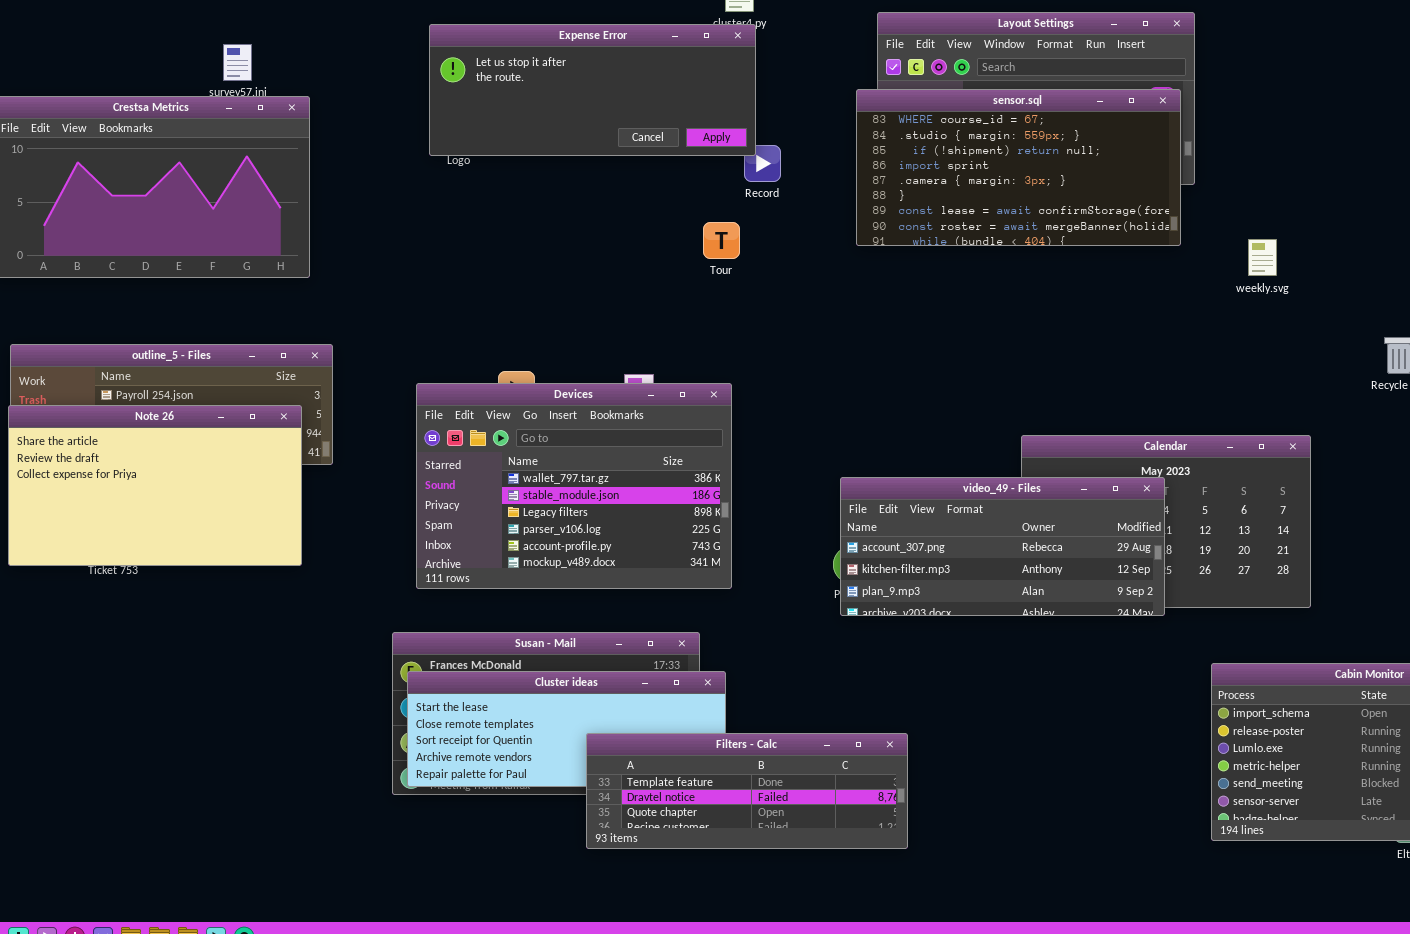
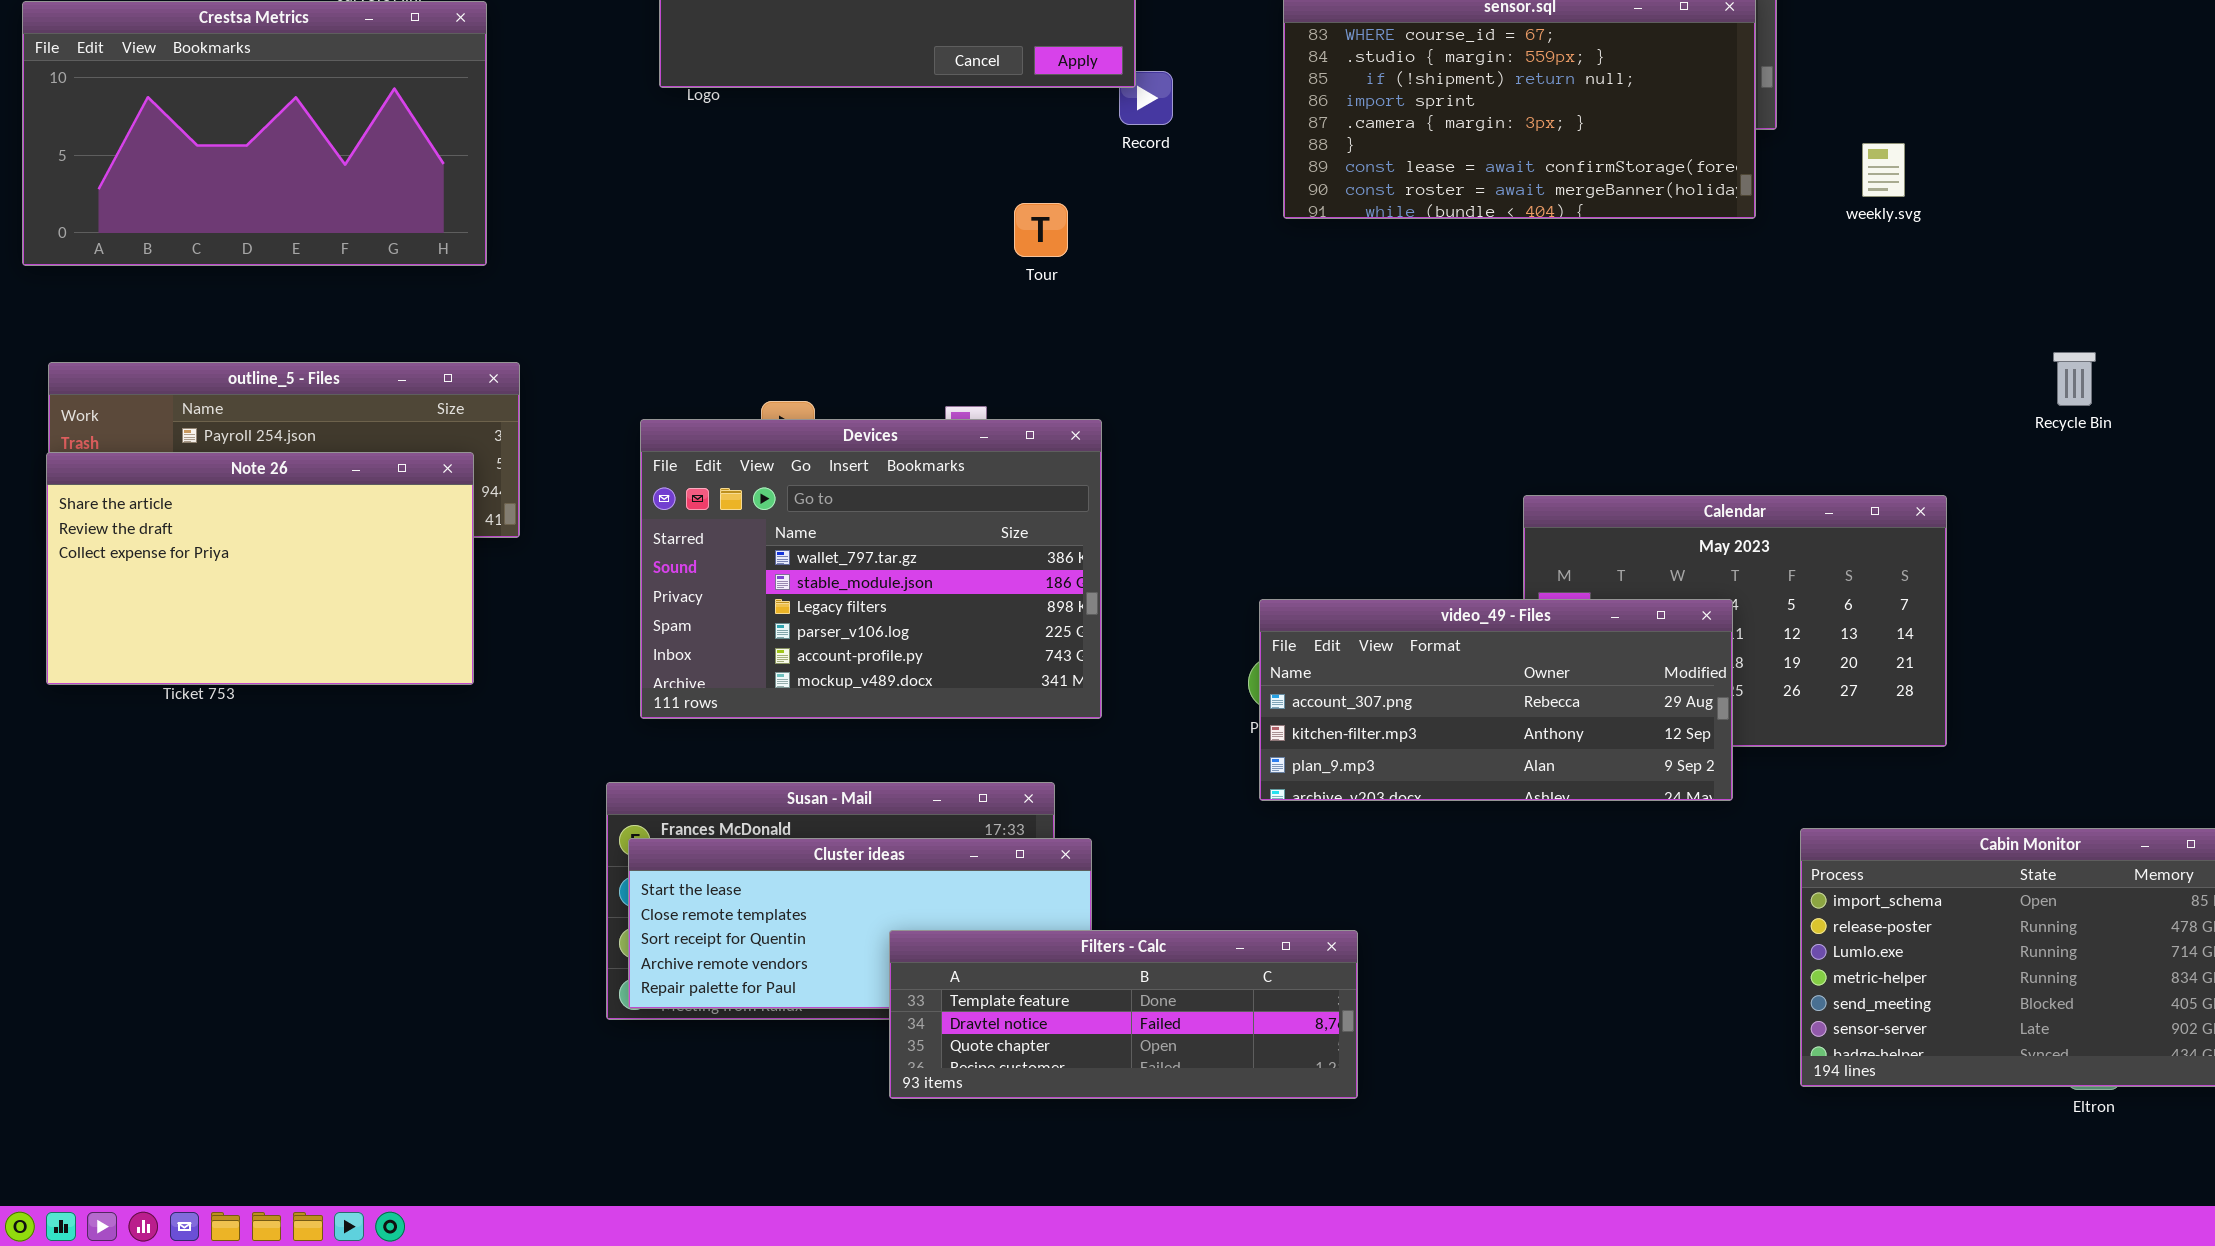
Tour: [703,222,740,259] -> [1014,203,1068,257], moved
weekly.svg: [1248,239,1277,276] -> [1862,143,1905,197], moved
video_49 - Files: [840,477,1165,616] -> [1259,599,1733,801], moved

